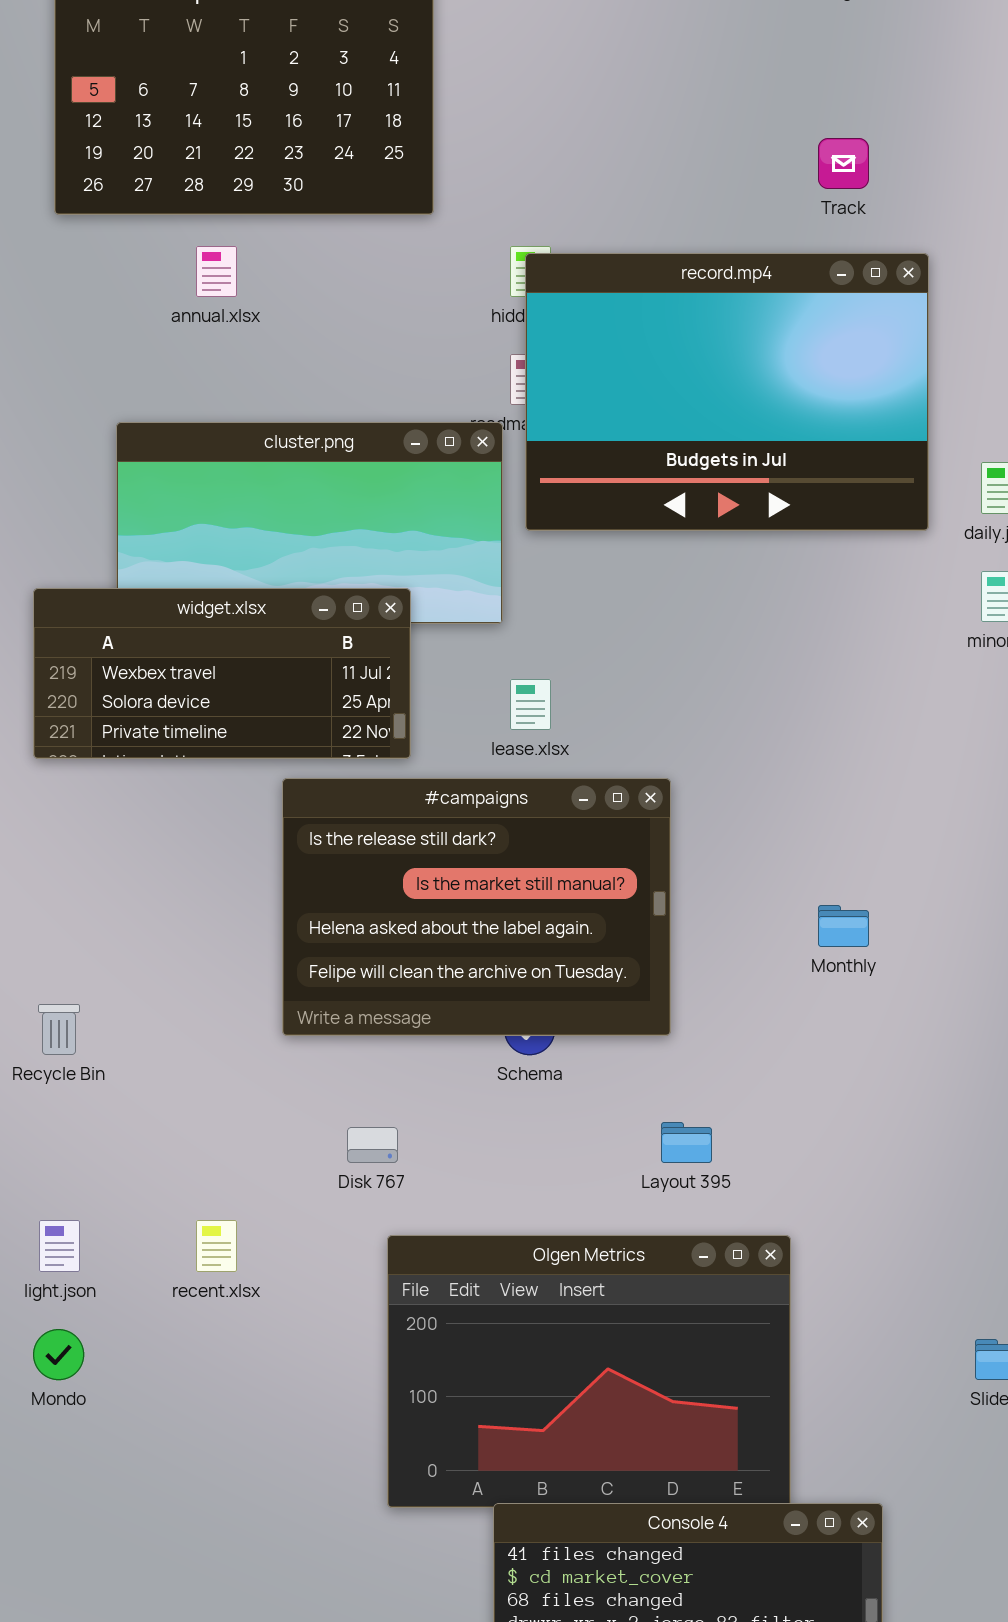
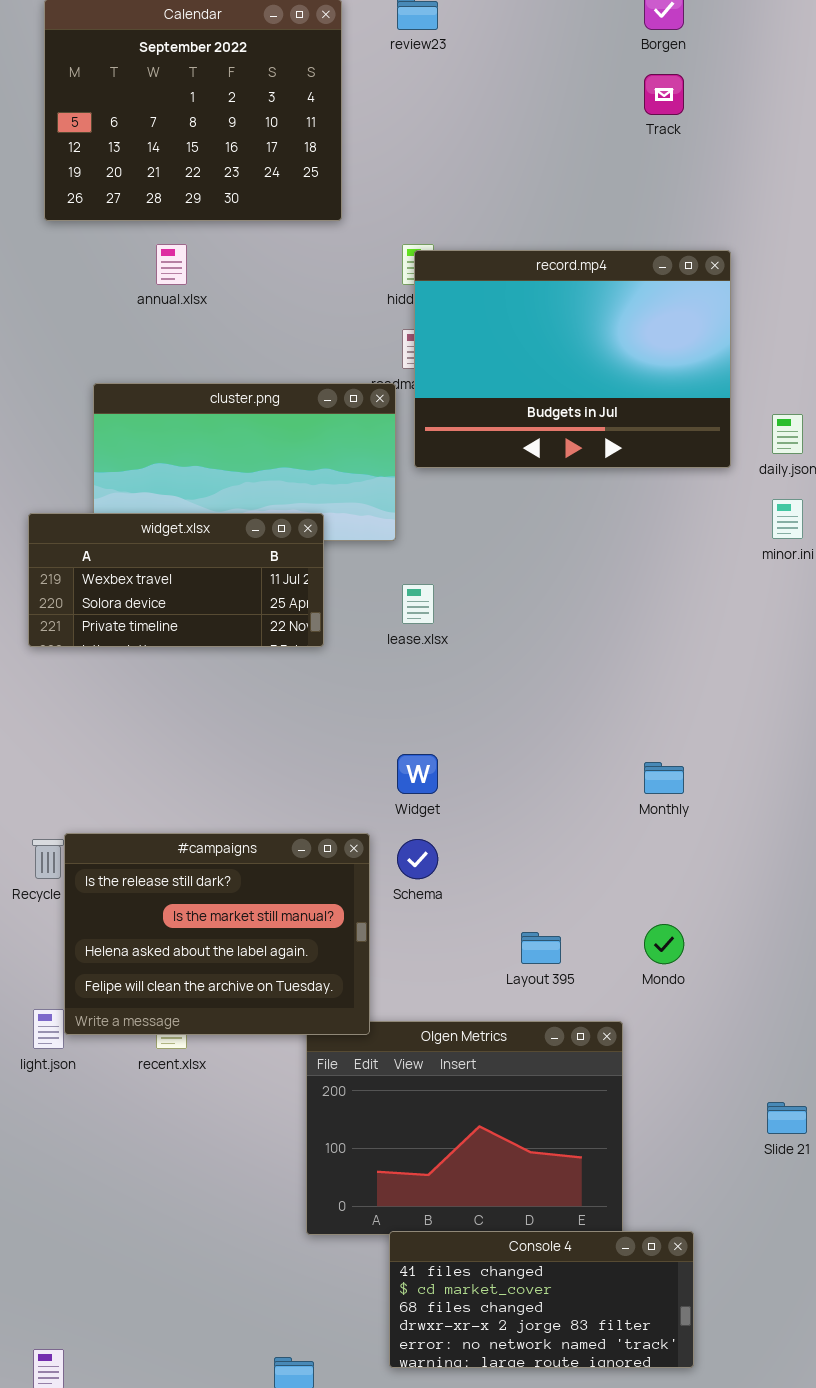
Track: [818,138,869,189] -> [644,74,684,115], moved
#campaigns: [282,778,671,1036] -> [64,833,370,1035], moved
Mondo: [33,1329,84,1380] -> [644,924,684,964], moved

